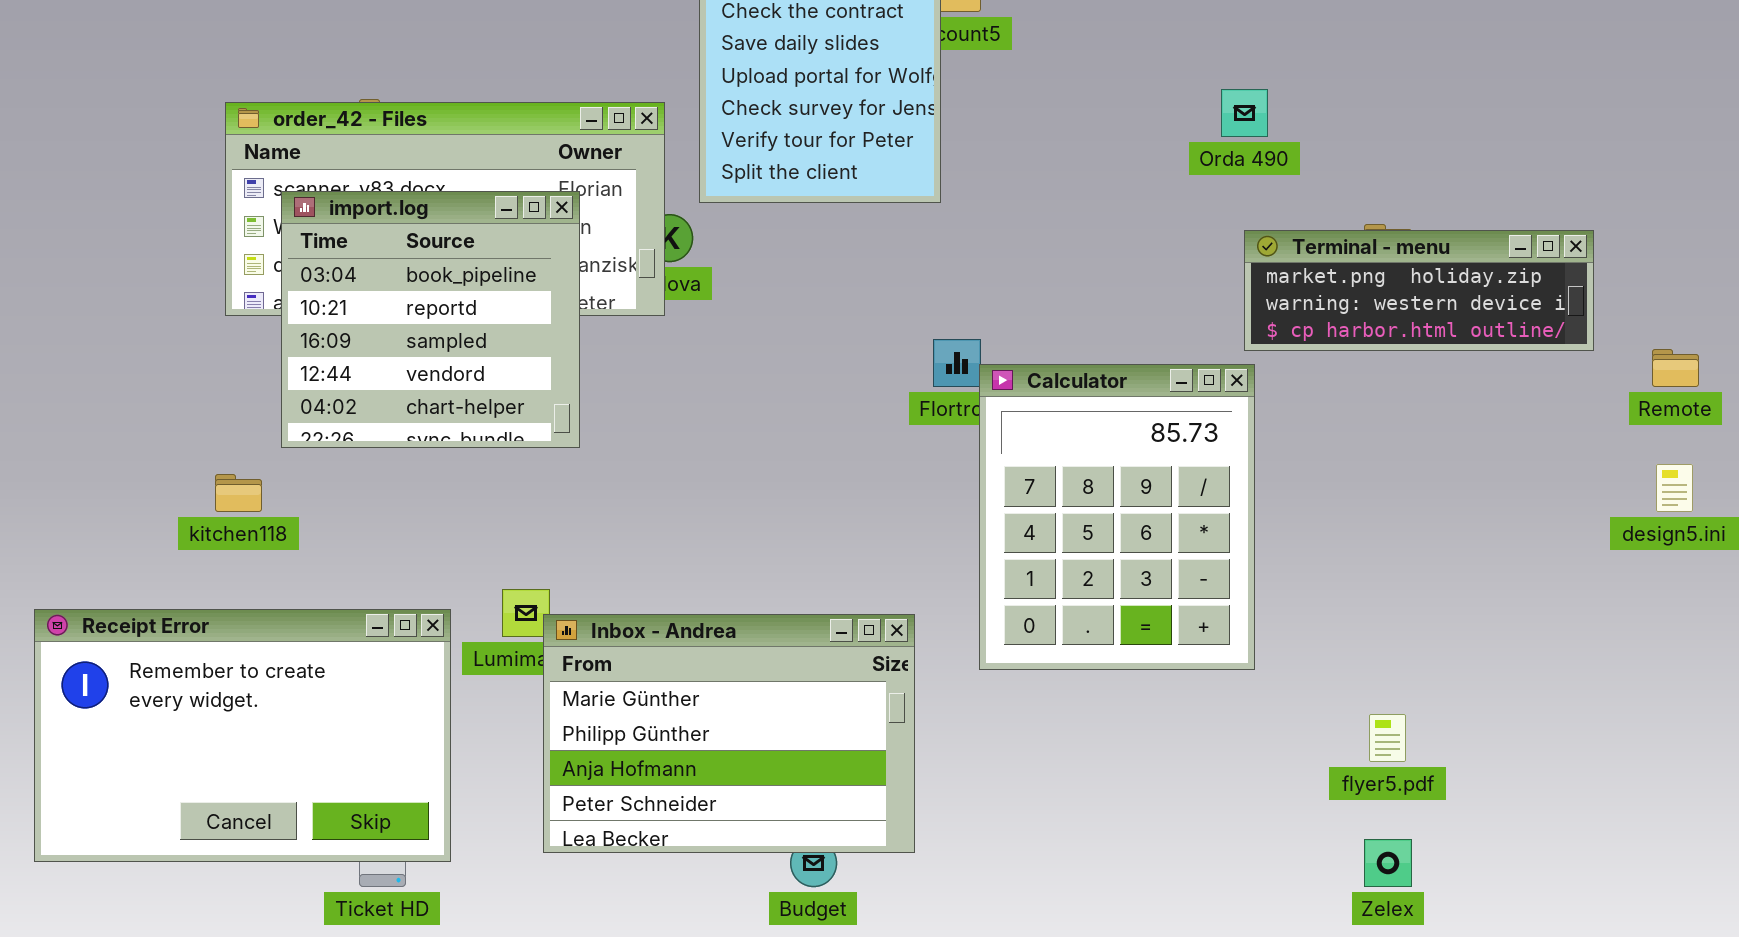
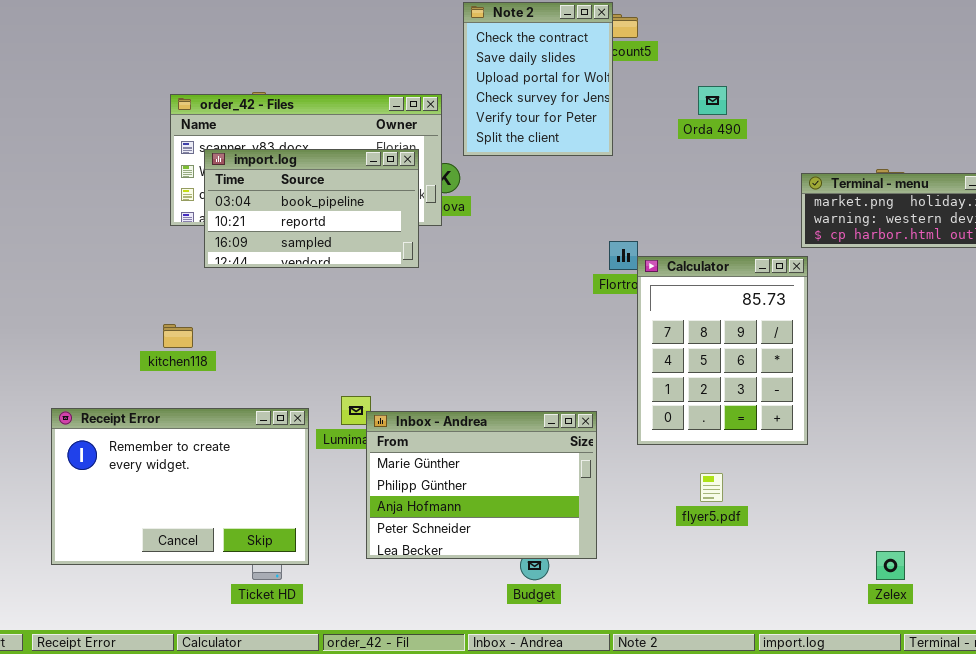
Orda 490: [1221,89,1268,137] -> [698,86,727,115], moved
import.log: [281,191,580,448] -> [204,149,419,268], resized
flyer5.pdf: [1369,714,1406,762] -> [700,473,723,502], moved

